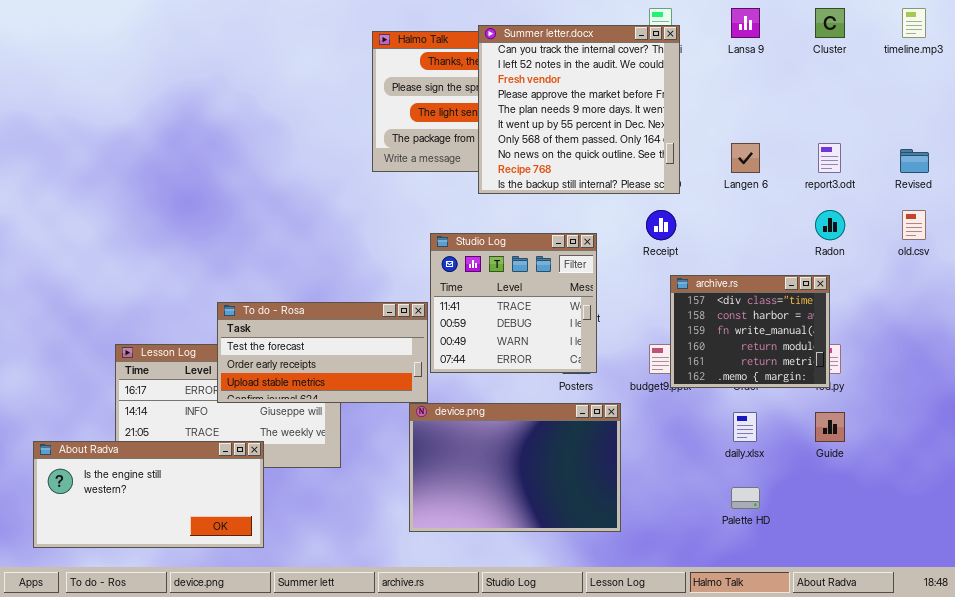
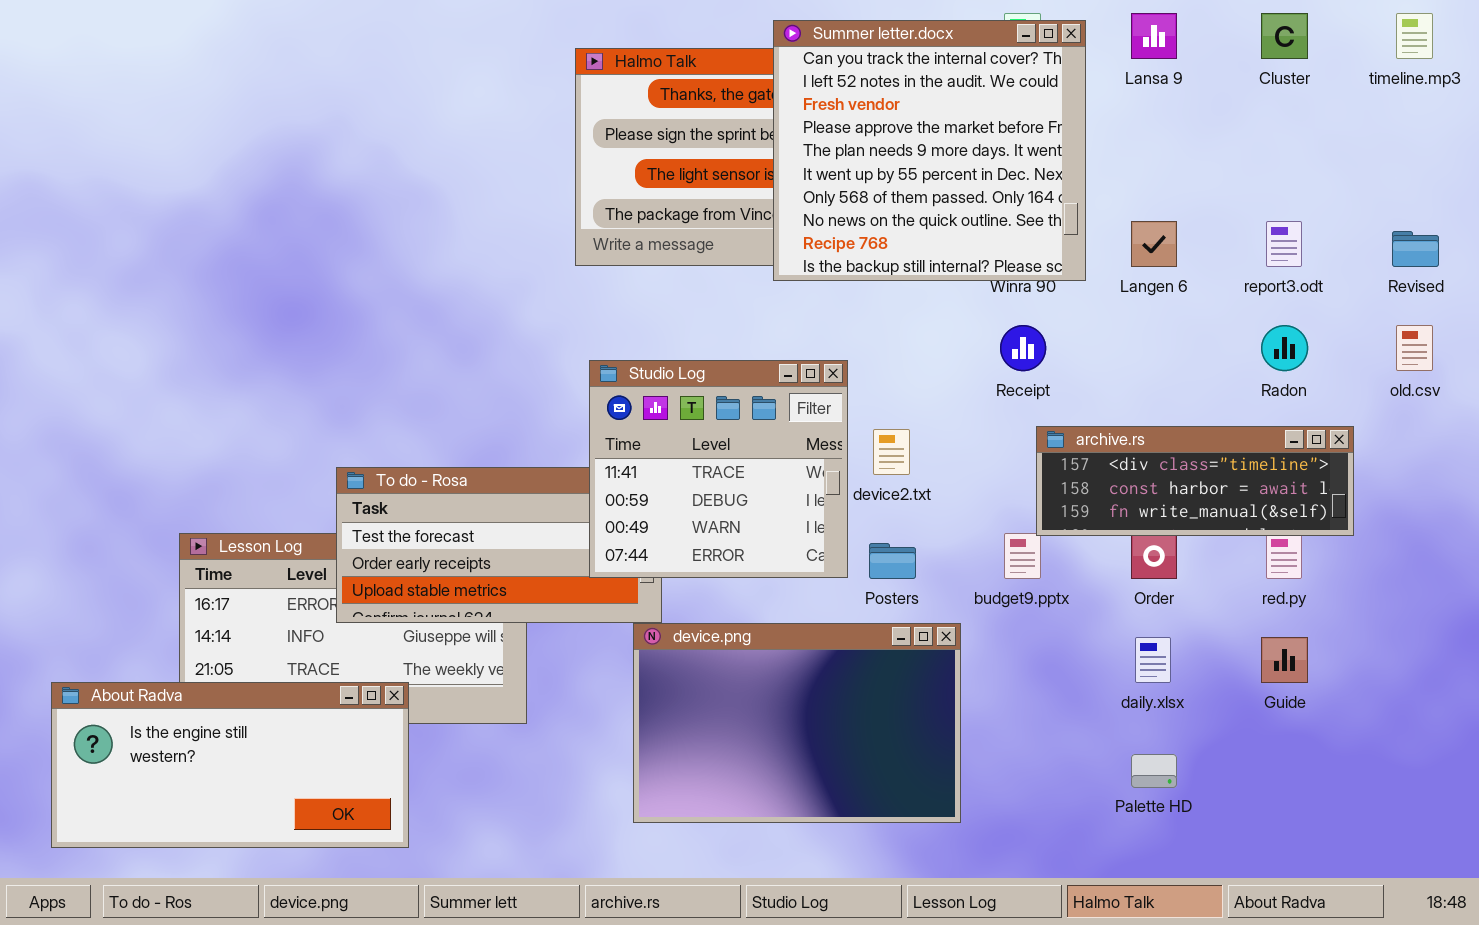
Summer letter.docx: [478,25,680,194] -> [773,20,1086,281], moved
Studio Log: [430,233,597,373] -> [589,360,848,578], moved
archive.rs: [670,275,830,388] -> [1036,426,1354,536], resized

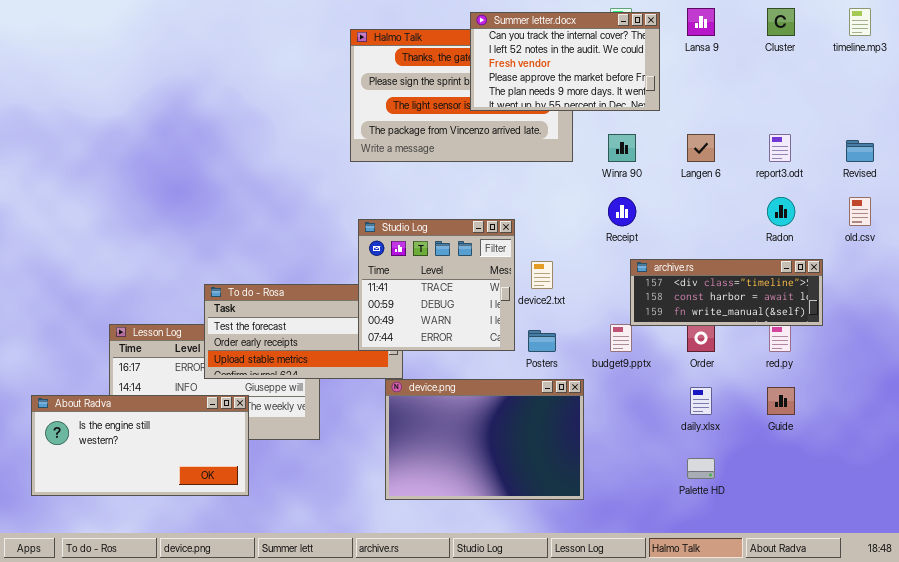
Summer letter.docx: [773,20,1086,281] -> [470,12,660,111], resized
About Radva: [51,682,409,848] -> [31,395,249,496], moved

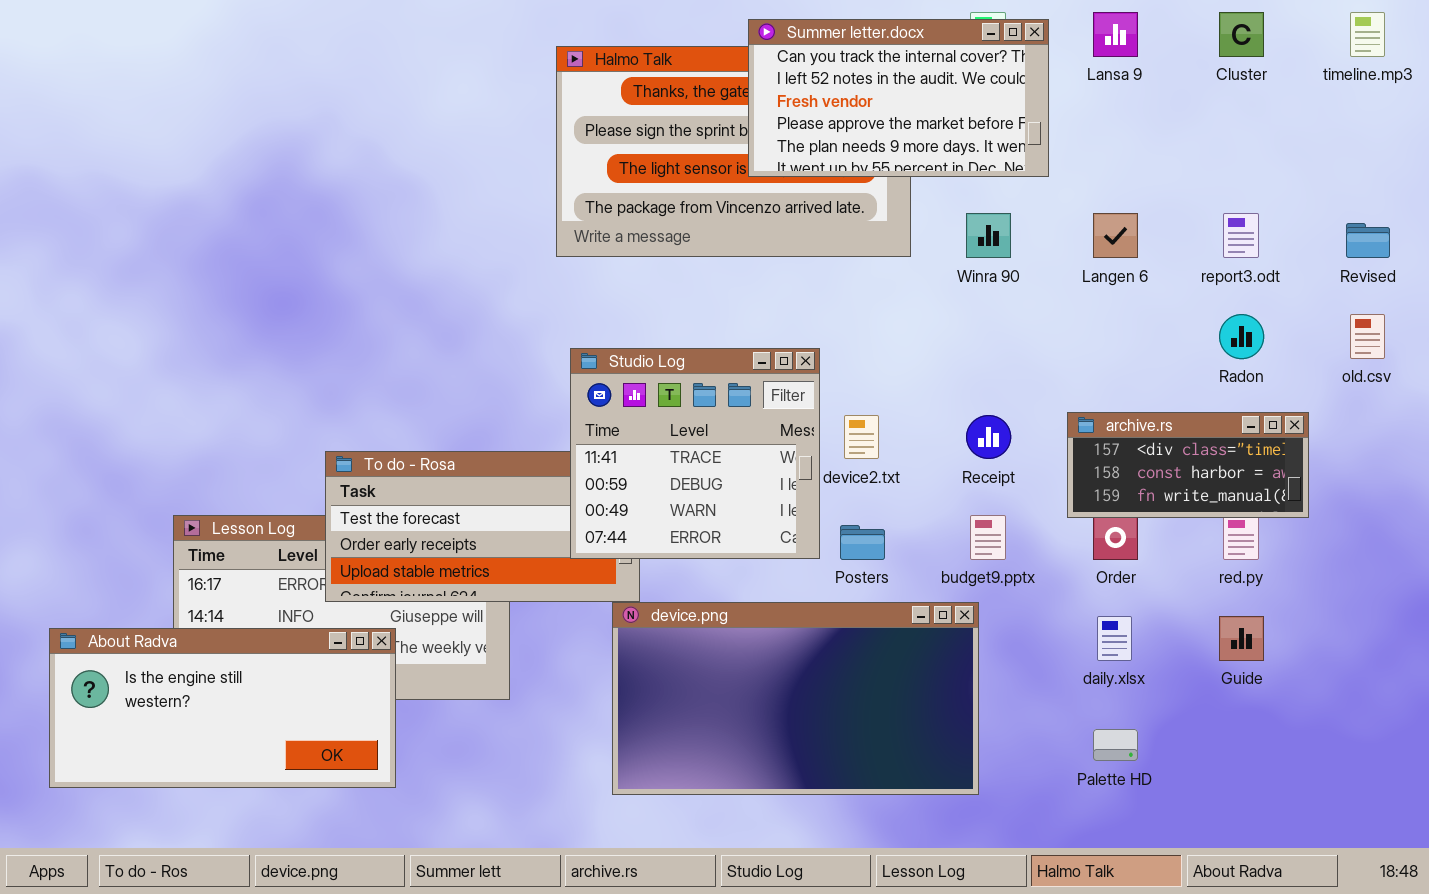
Receipt: [608,197,636,226] -> [966,415,1011,459], moved
archive.rs: [630,259,823,326] -> [1067,412,1309,518], resized
device.png: [385,379,584,500] -> [612,602,979,795], resized

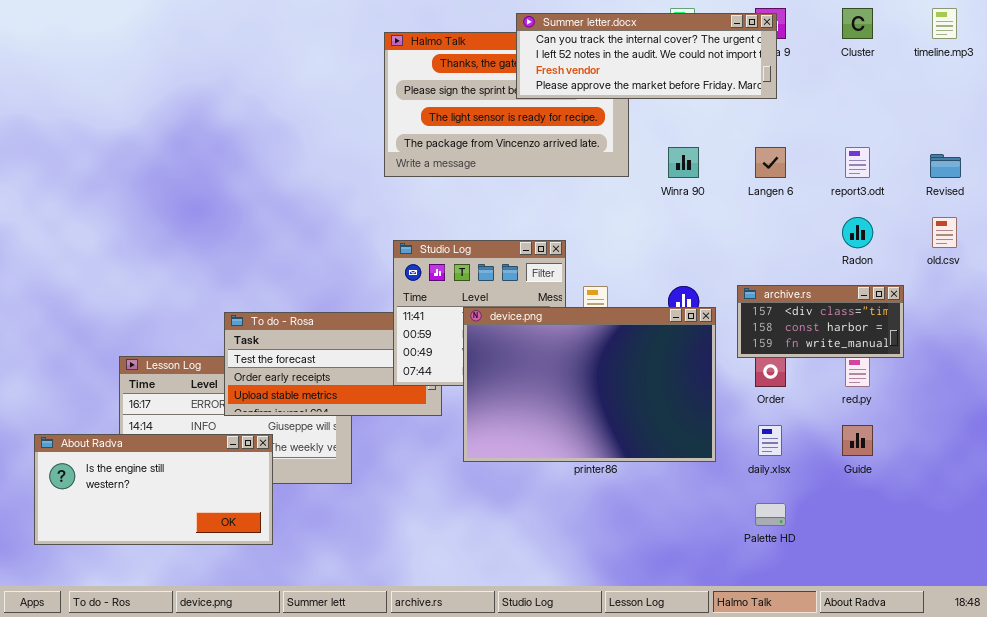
Summer letter.docx: [748,19,1049,177] -> [516,13,777,99], resized
device.png: [612,602,979,795] -> [463,307,716,462], moved, resized

